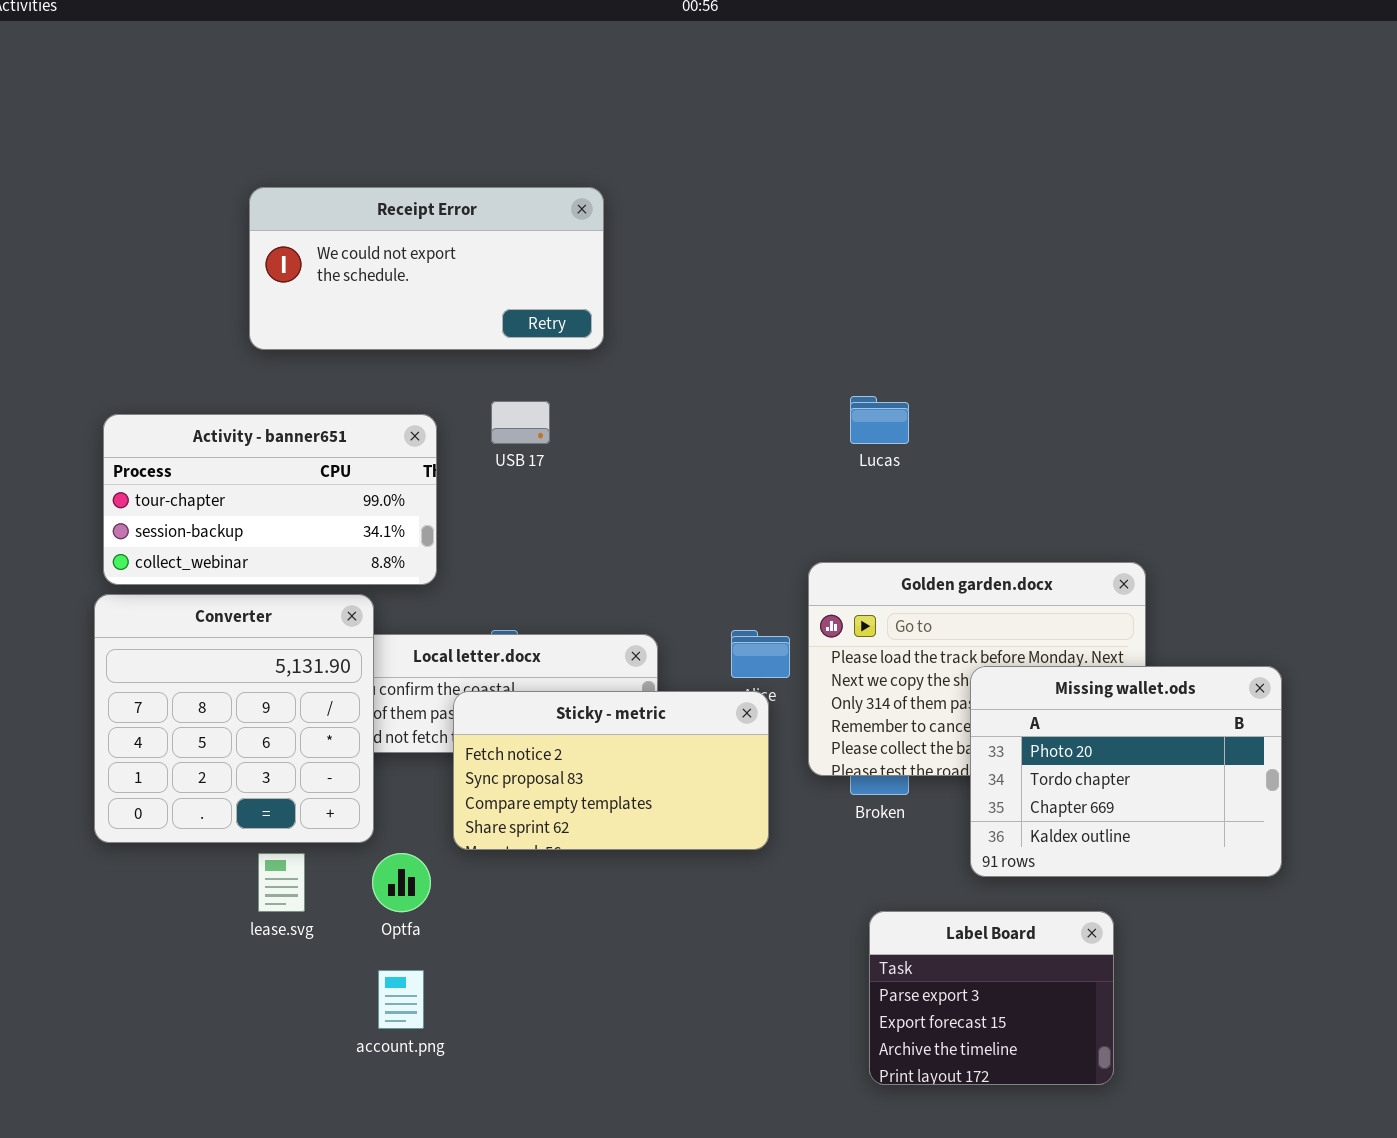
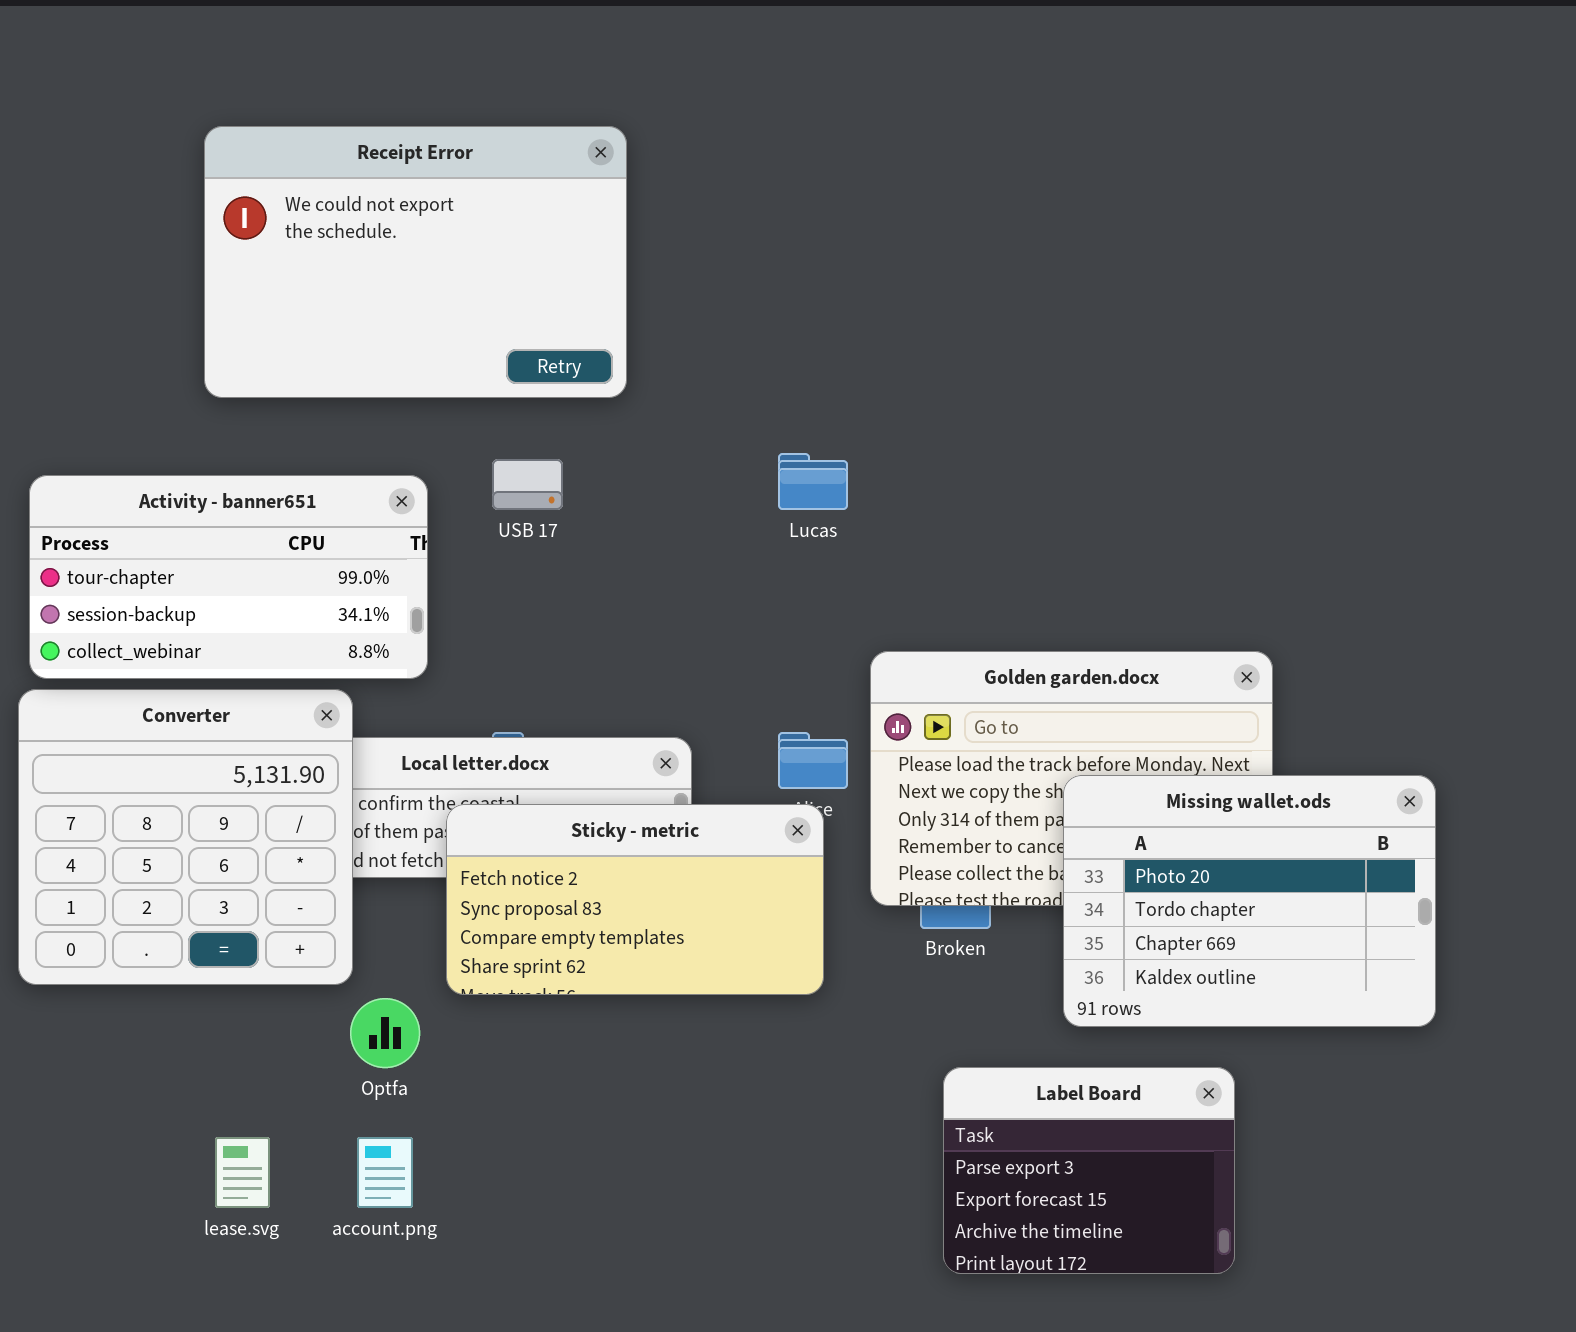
Receipt Error: [249,187,604,350] -> [204,126,627,398], resized
Lucas: [850,396,909,444] -> [778,453,848,510], moved
lease.svg: [258,853,305,912] -> [215,1137,270,1208], moved

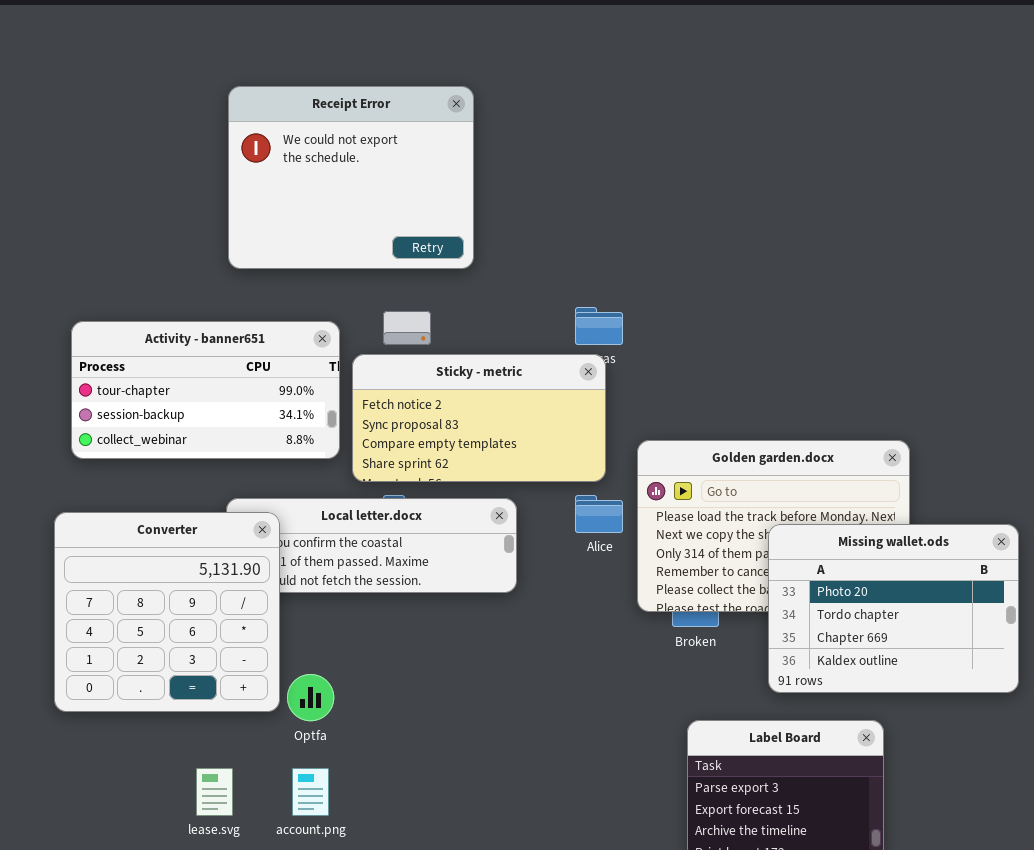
Receipt Error: [204,126,627,398] -> [228,86,474,269], resized
Converter: [18,689,353,985] -> [54,512,280,712], moved
Sticky - metric: [446,804,824,995] -> [352,354,606,482], moved

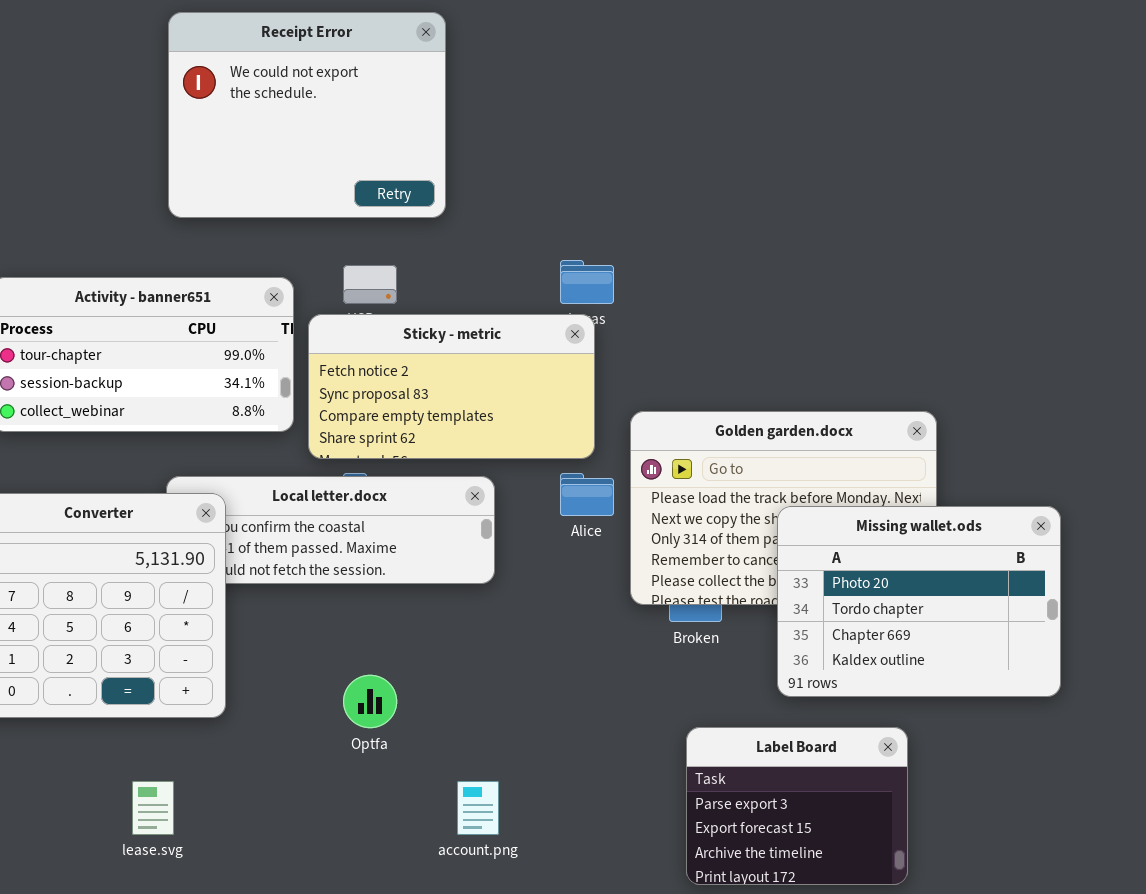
Optfa: [287,674,334,721] -> [343,675,397,728], moved
account.png: [292,768,329,816] -> [457,781,499,835], moved

